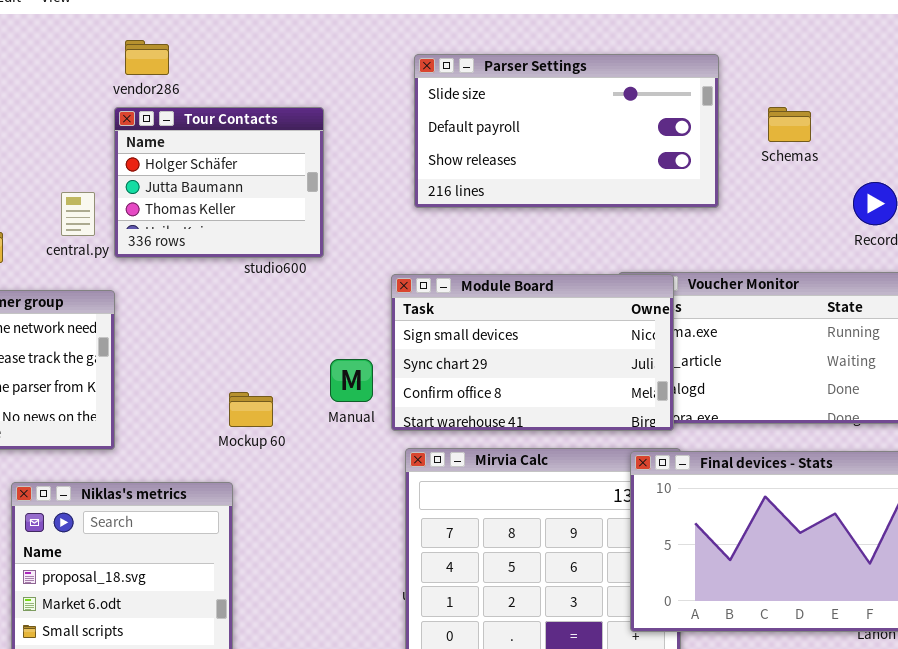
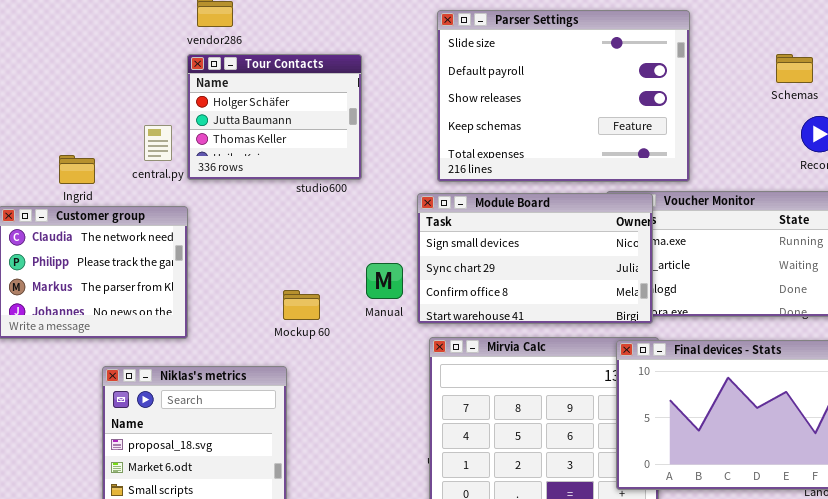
Parser Settings: [414,54,719,208] -> [437,10,690,182], resized
Schemas: [768,107,811,142] -> [776,54,813,83], moved

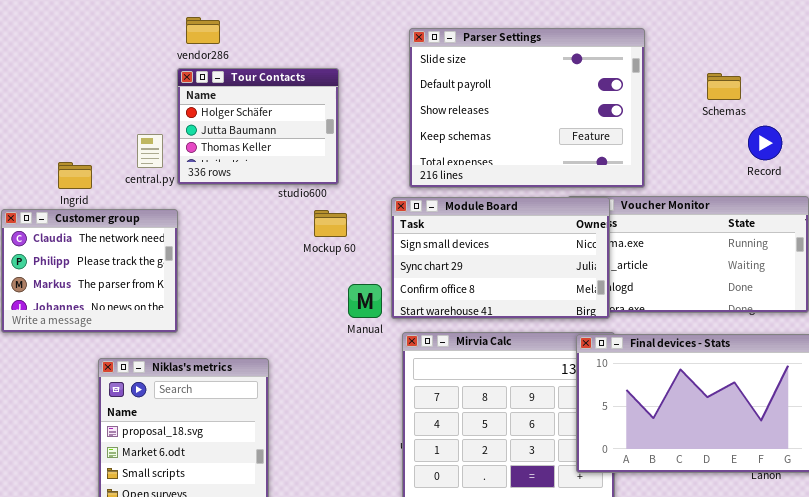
Schemas: [776,54,813,83] -> [707,73,741,100], moved
Manual: [366,263,403,299] -> [348,284,382,318], moved
Mockup 60: [283,290,320,320] -> [314,210,347,237], moved

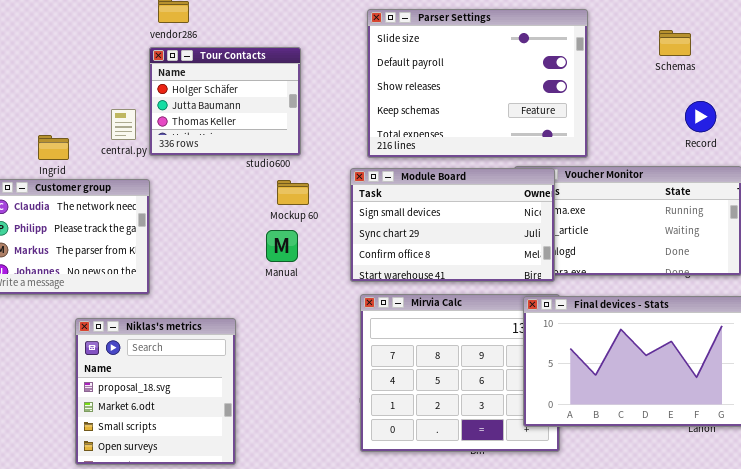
Schemas: [707,73,741,100] -> [659,30,691,56], moved
Manual: [348,284,382,318] -> [266,230,298,262], moved

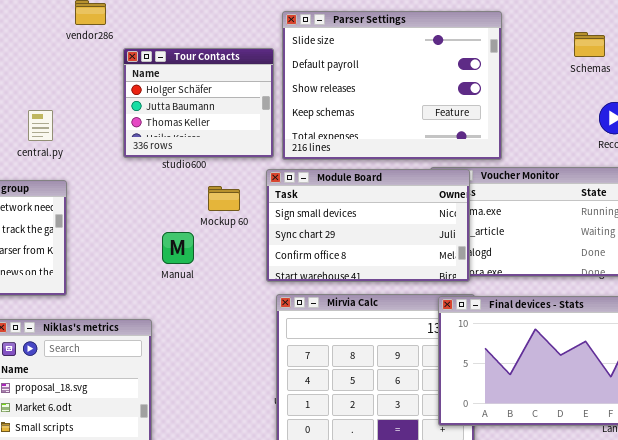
Tour Contacts: [149,47,301,156] -> [123,48,274,158], moved
Mockup 60: [277,180,309,205] -> [208,186,240,211], moved
Manual: [266,230,298,262] -> [162,232,194,264], moved

